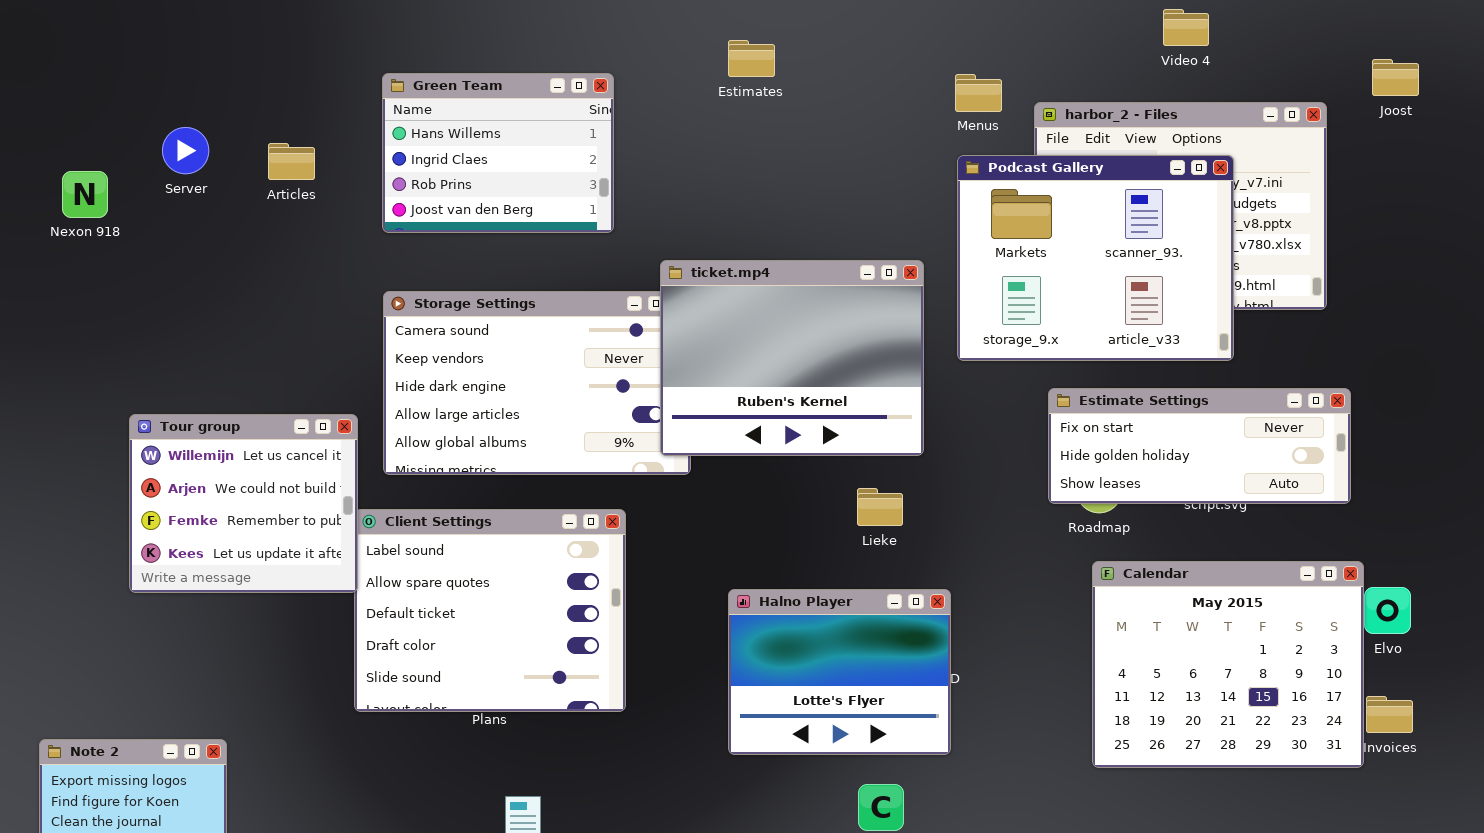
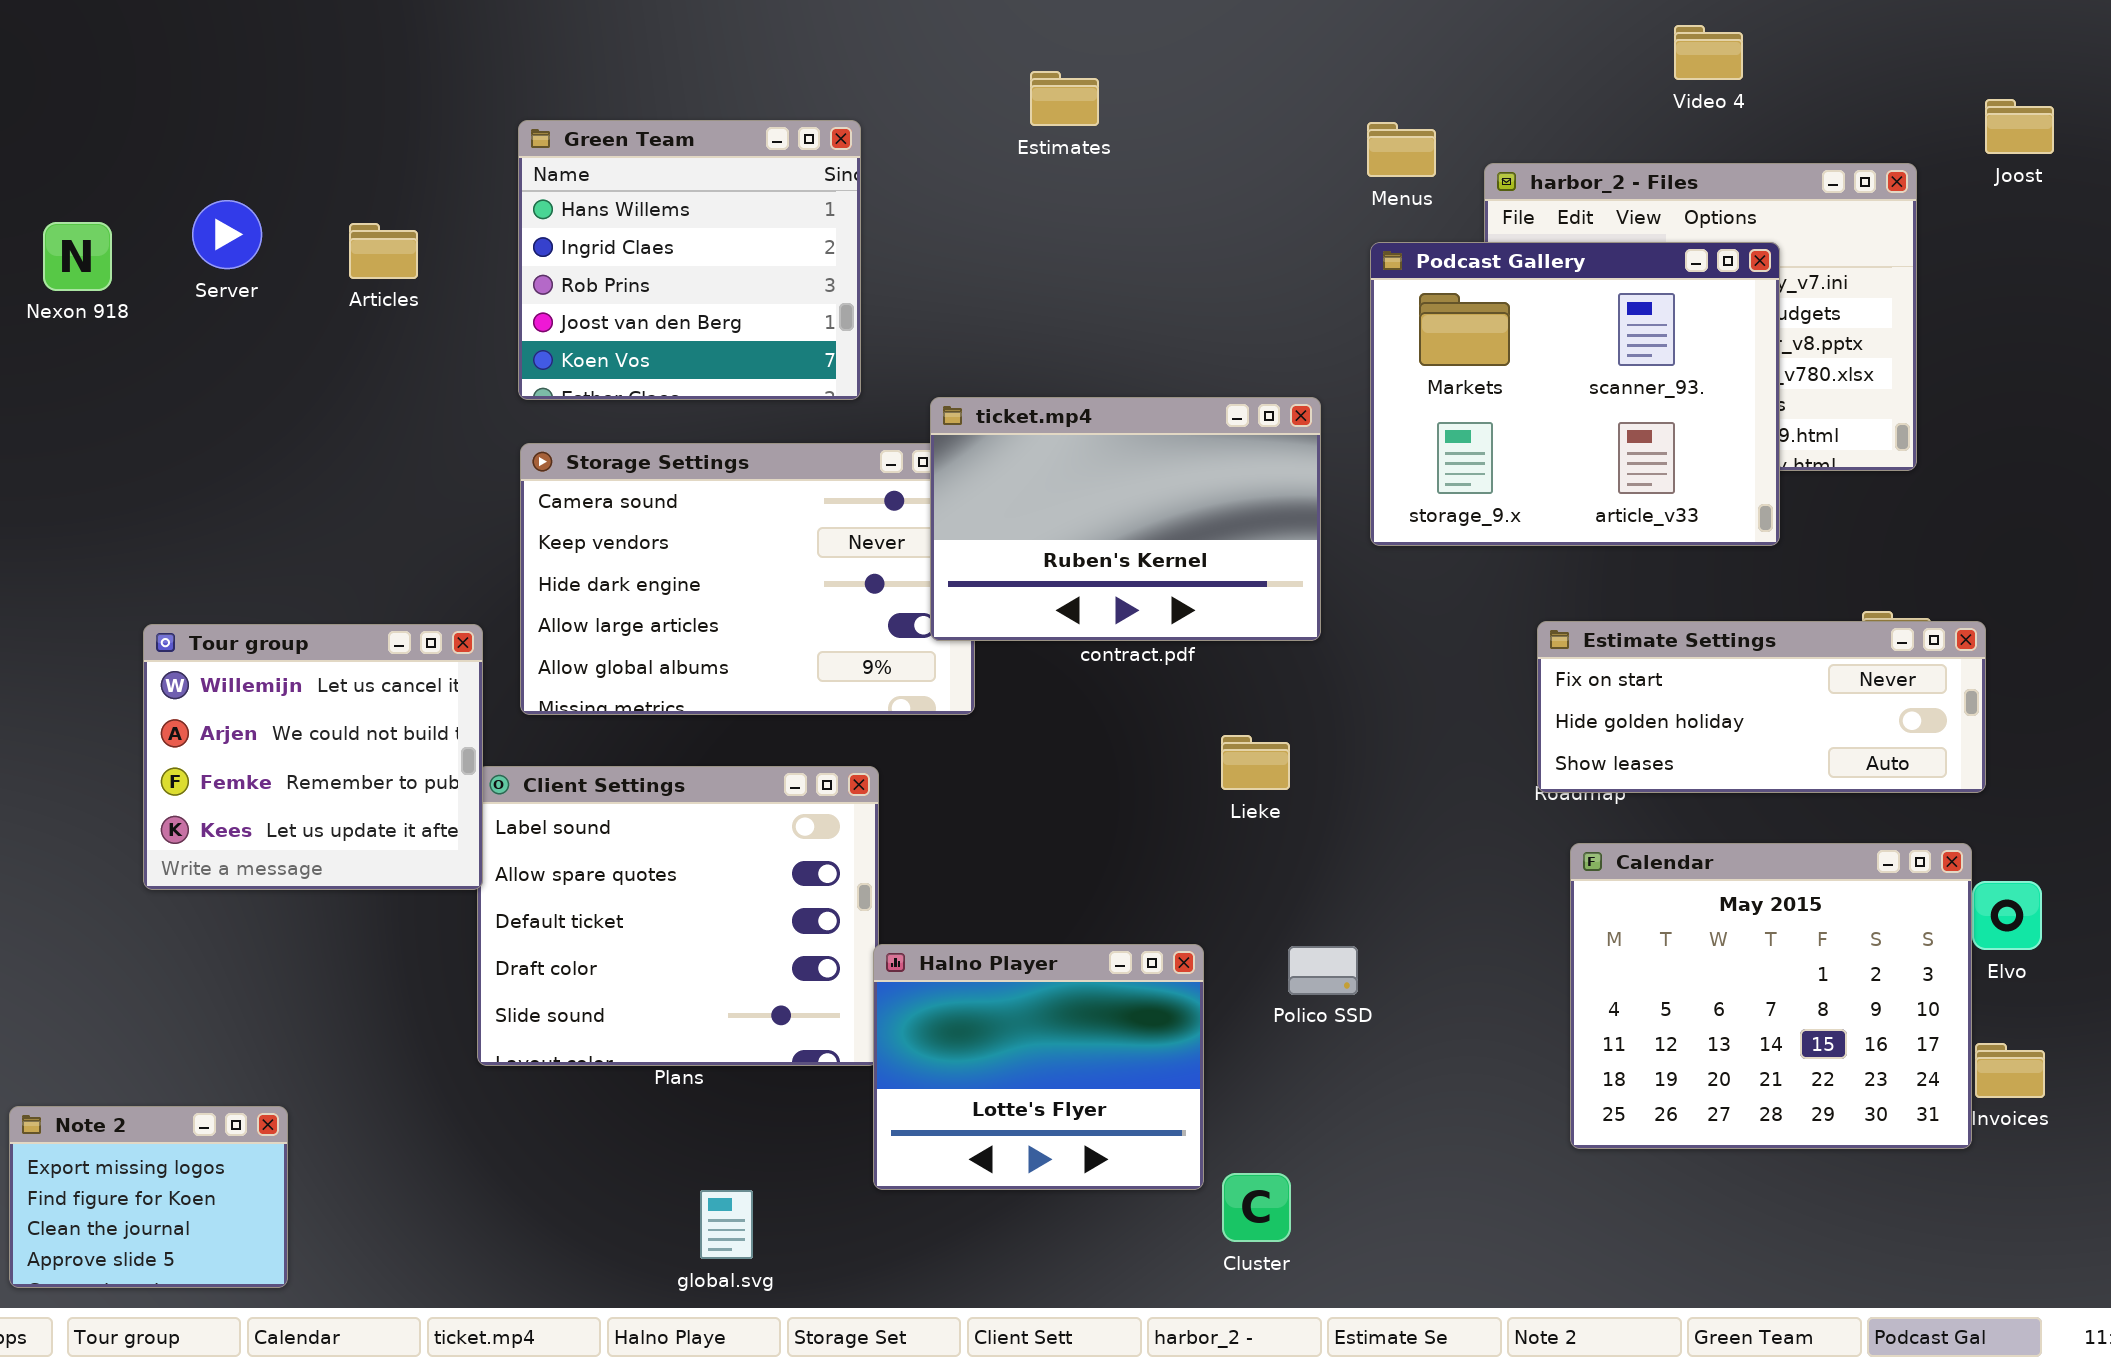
Green Team: [382,73,614,233] -> [518,120,861,400], resized
Nexon 918: [62,171,108,218] -> [43,222,112,291], moved
ticket.mp4: [660,260,924,456] -> [930,397,1321,641], resized
Estimate Settings: [1048,388,1351,504] -> [1537,621,1986,793], moved
Halno Player: [728,589,951,755] -> [873,944,1204,1190], moved

